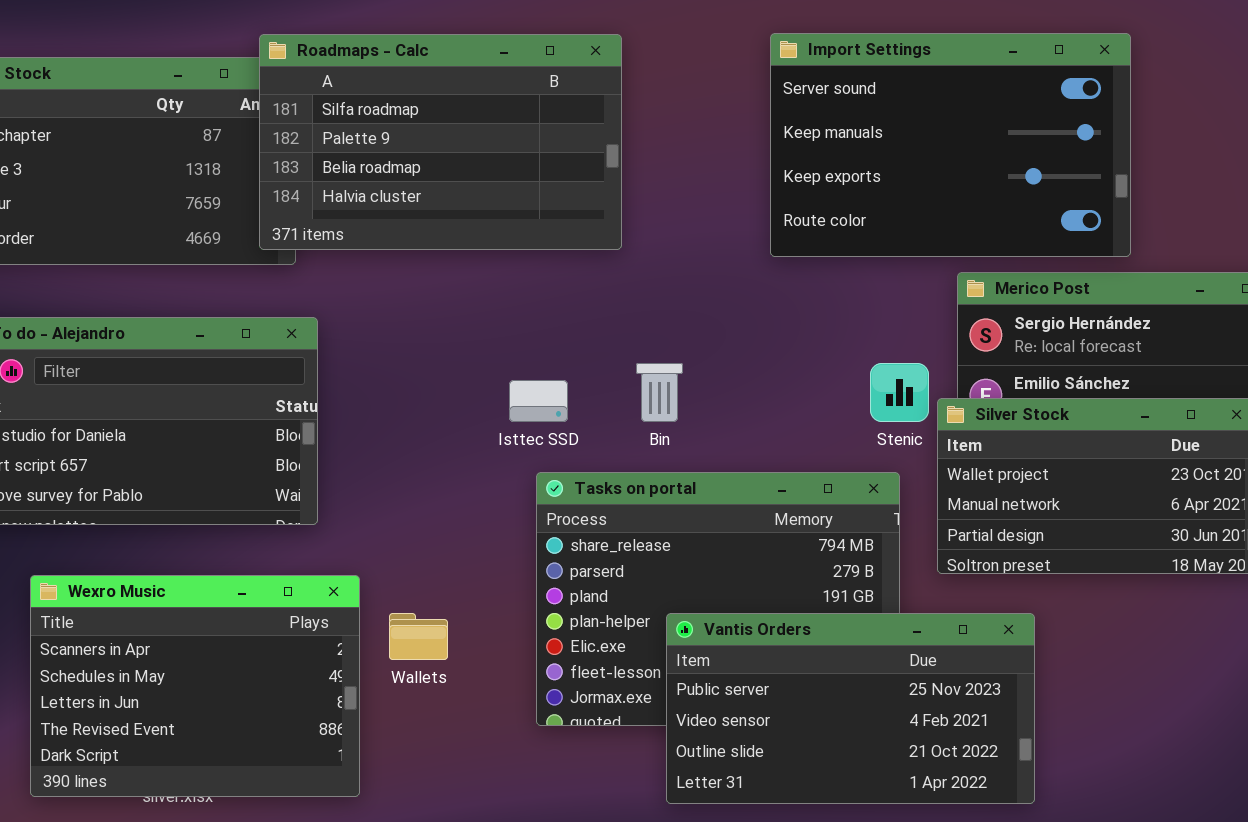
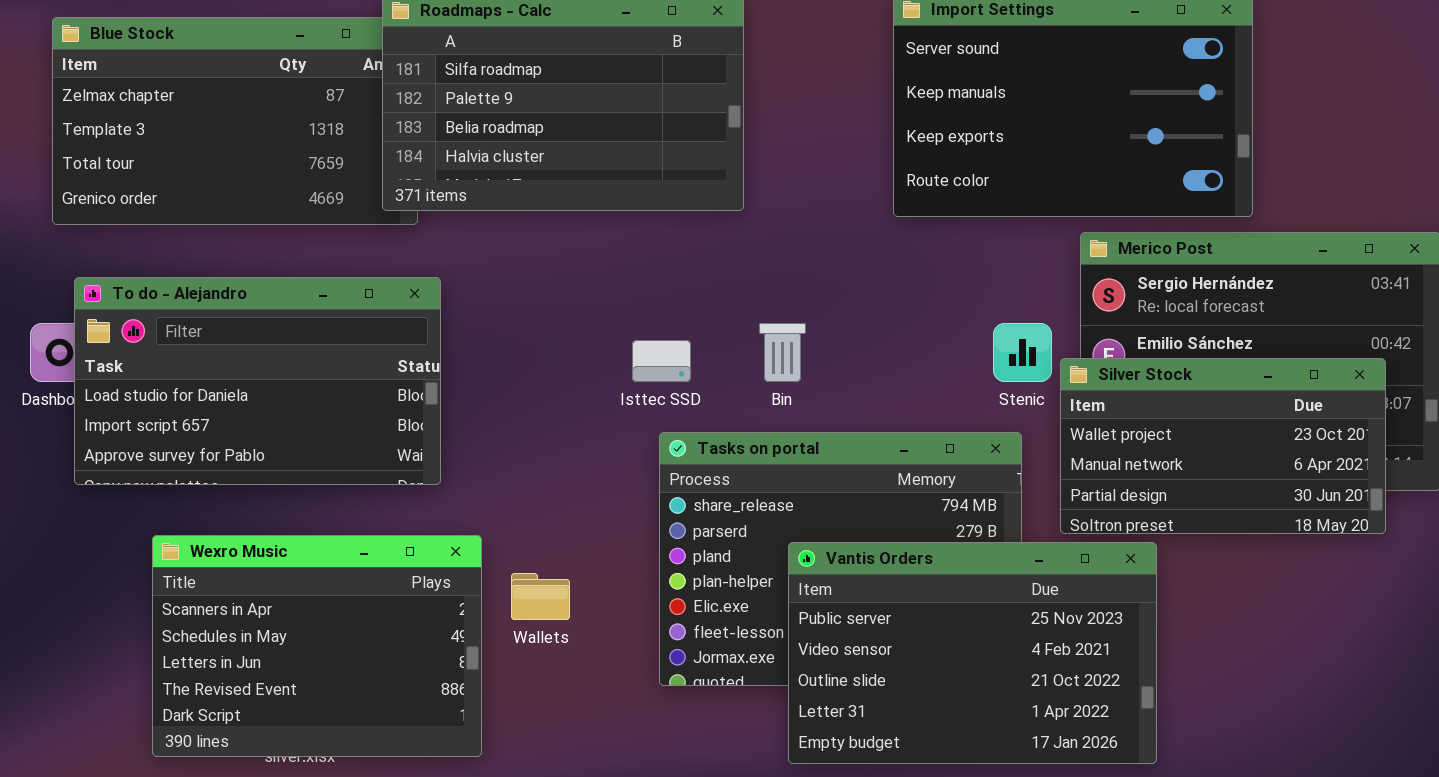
Vantis Orders: [666,613,1035,804] -> [788,542,1157,764], resized

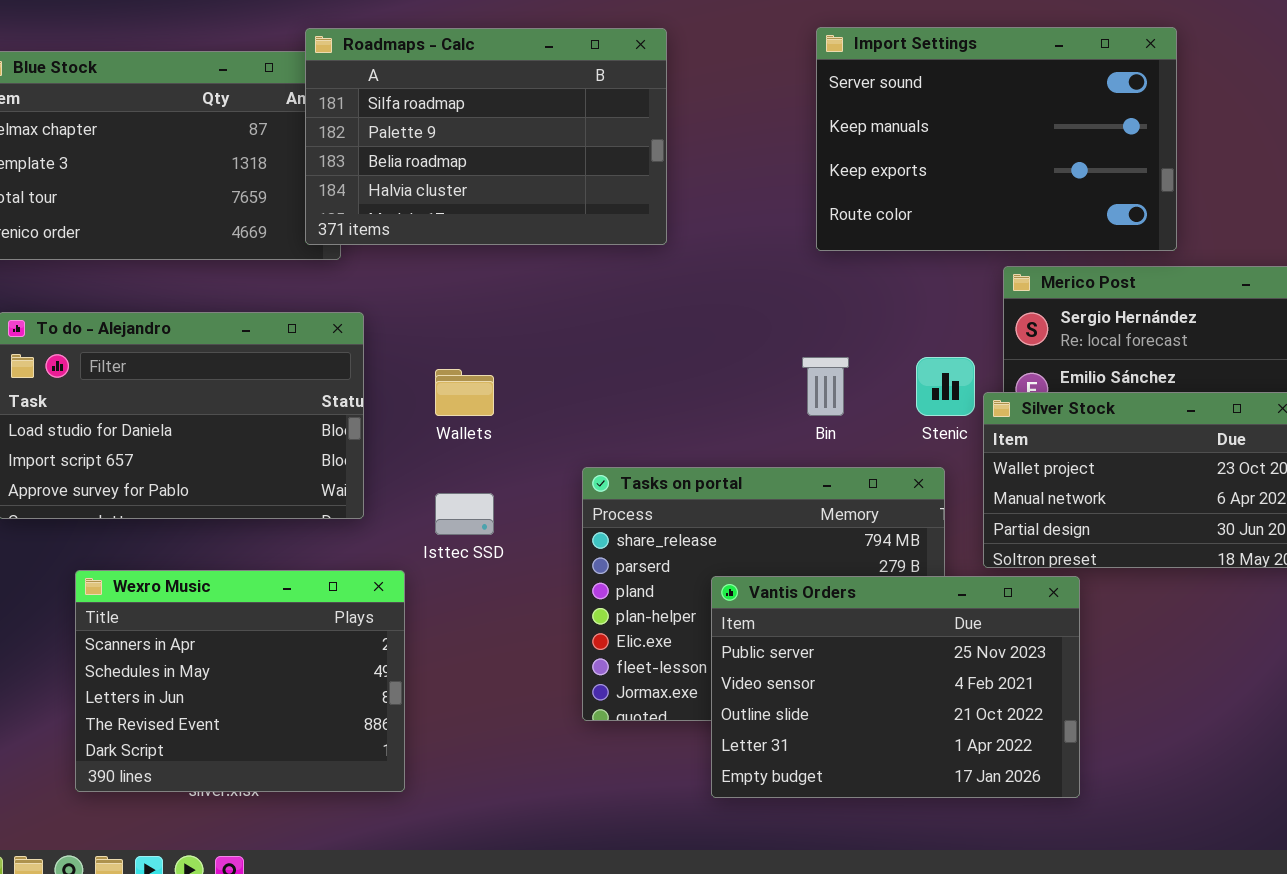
Bin: [759,323,806,382] -> [802,357,849,416], moved
Isttec SSD: [632,340,691,382] -> [435,493,494,535], moved
Wallets: [511,573,570,620] -> [435,369,494,416], moved

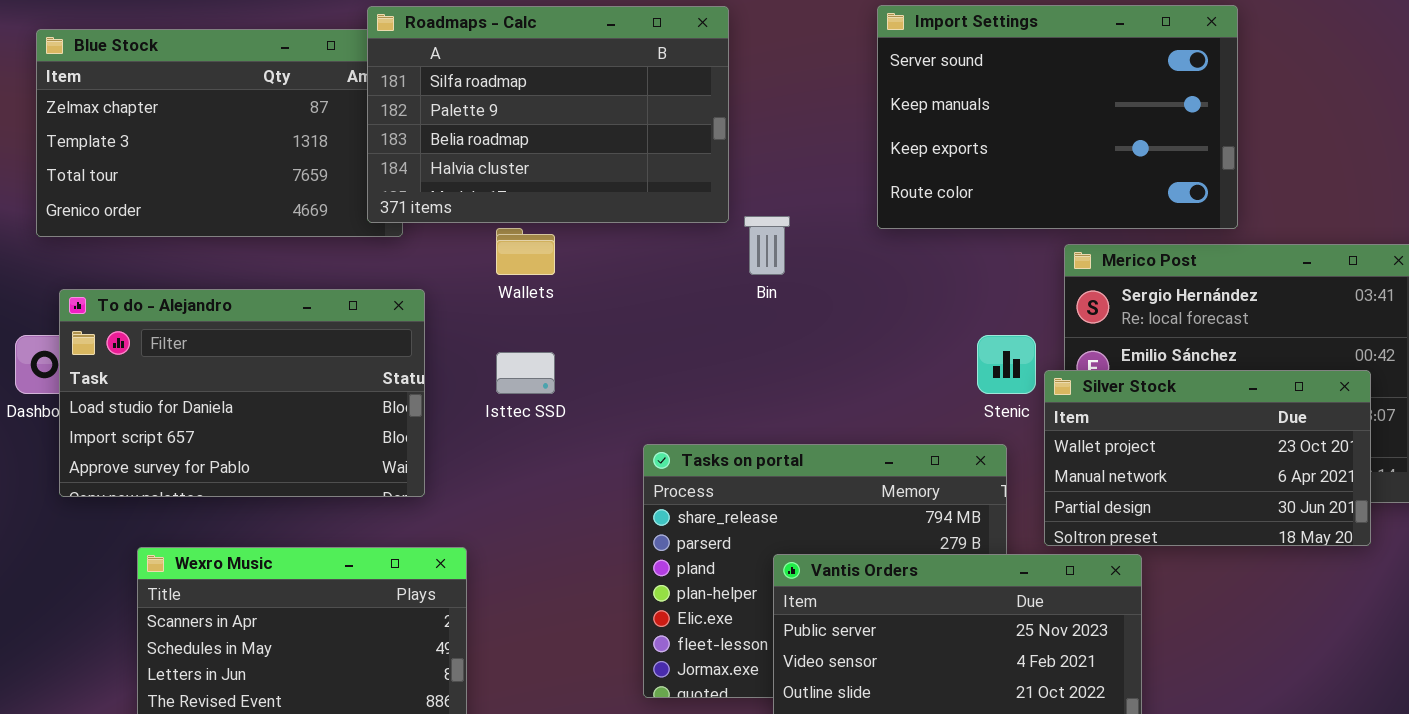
Bin: [802,357,849,416] -> [744,216,790,275], moved
Wallets: [435,369,494,416] -> [496,228,555,275], moved
Isttec SSD: [435,493,494,535] -> [496,352,555,394], moved

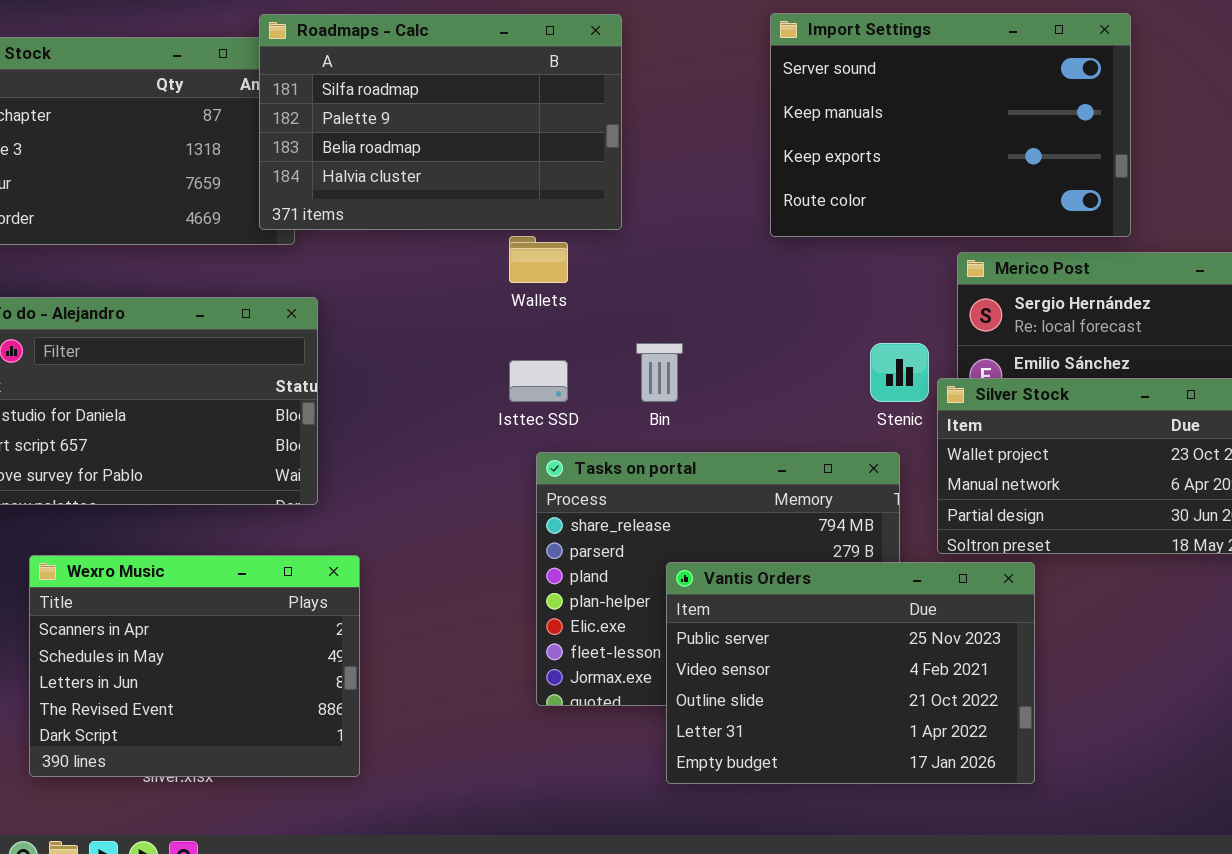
Bin: [744,216,790,275] -> [636,343,683,402], moved
Wallets: [496,228,555,275] -> [509,236,568,283], moved
Isttec SSD: [496,352,555,394] -> [509,360,568,402], moved

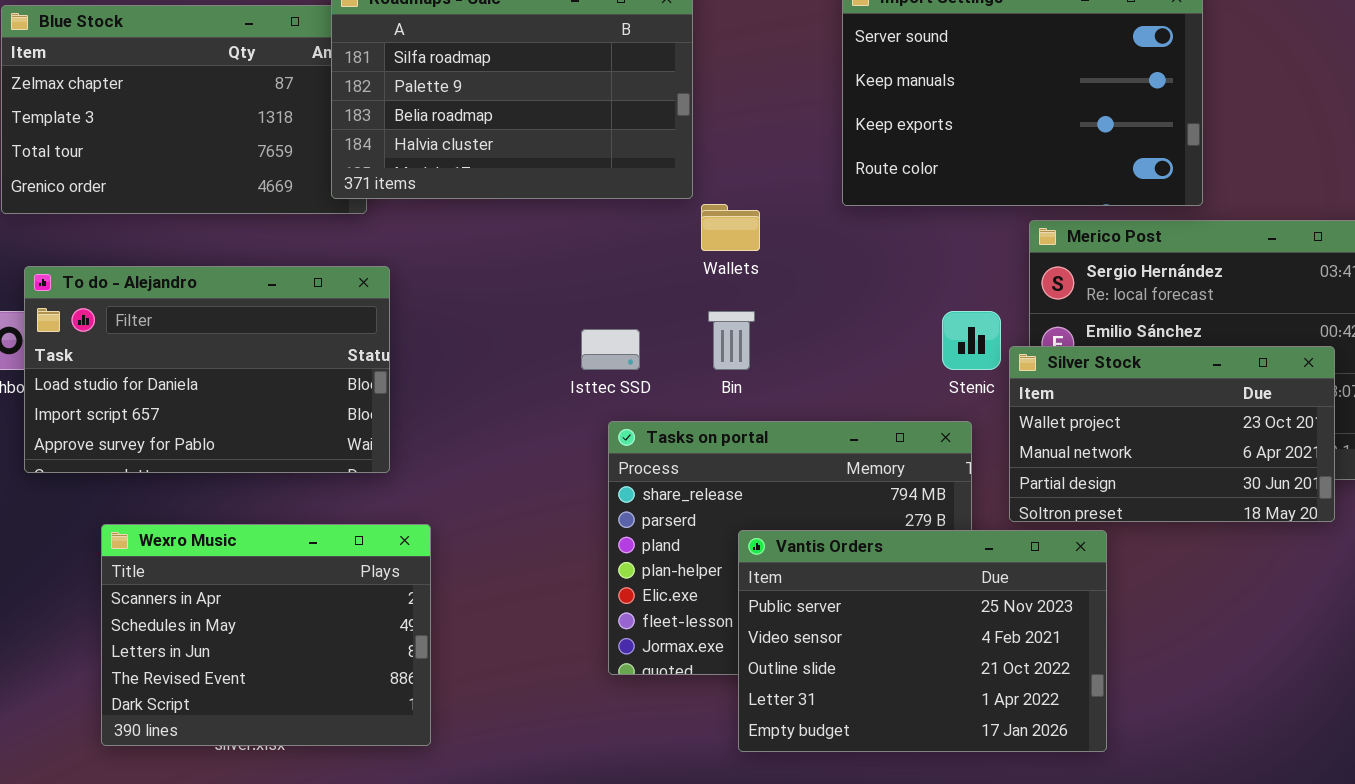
Wallets: [509,236,568,283] -> [701,204,760,251], moved

